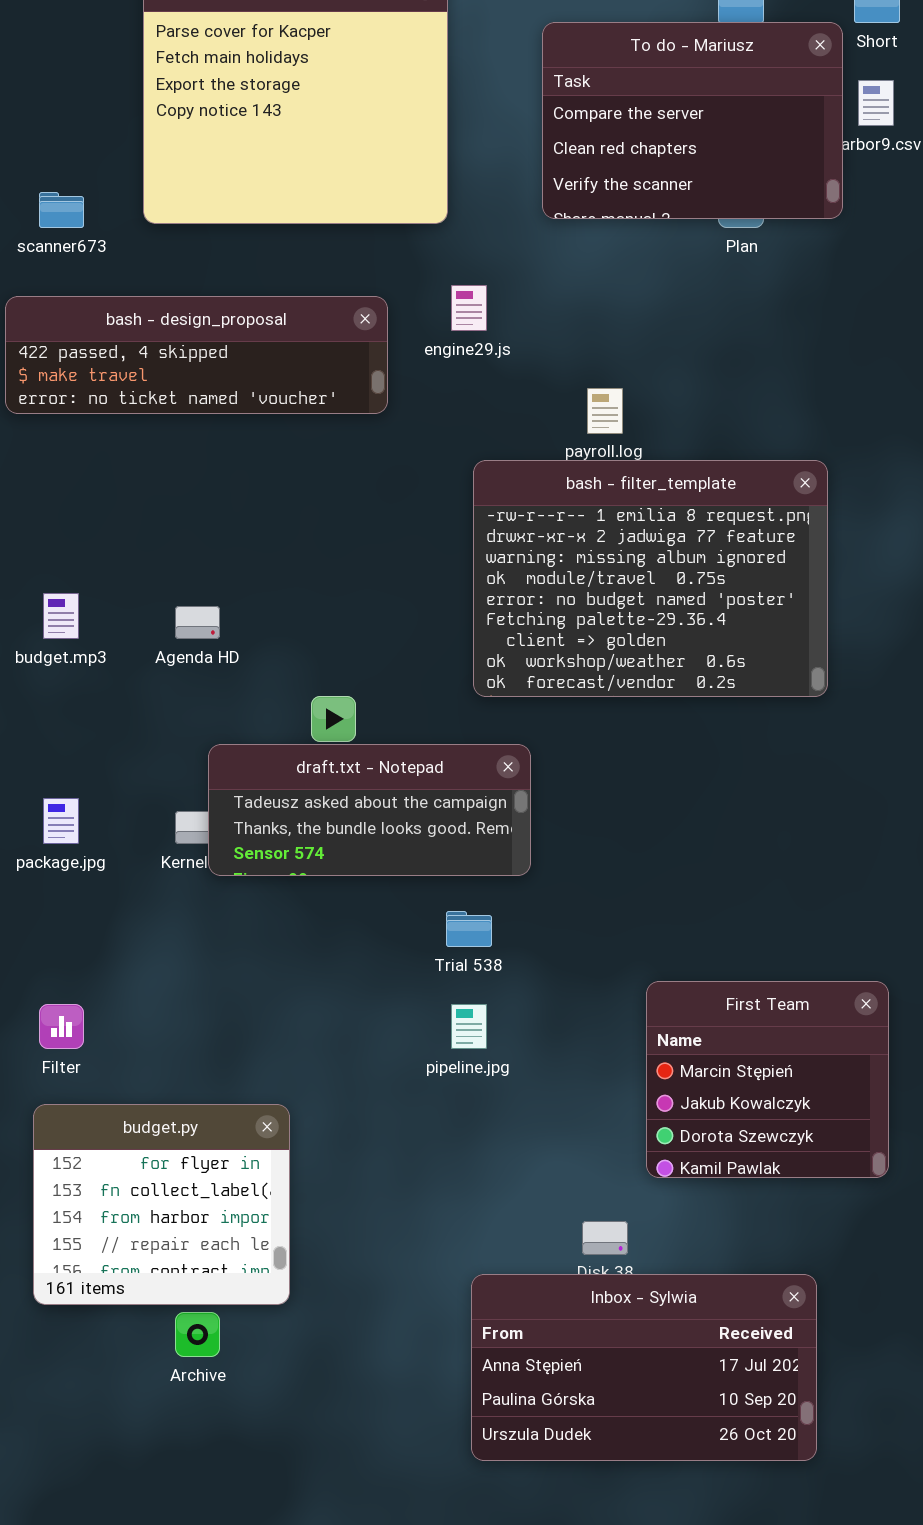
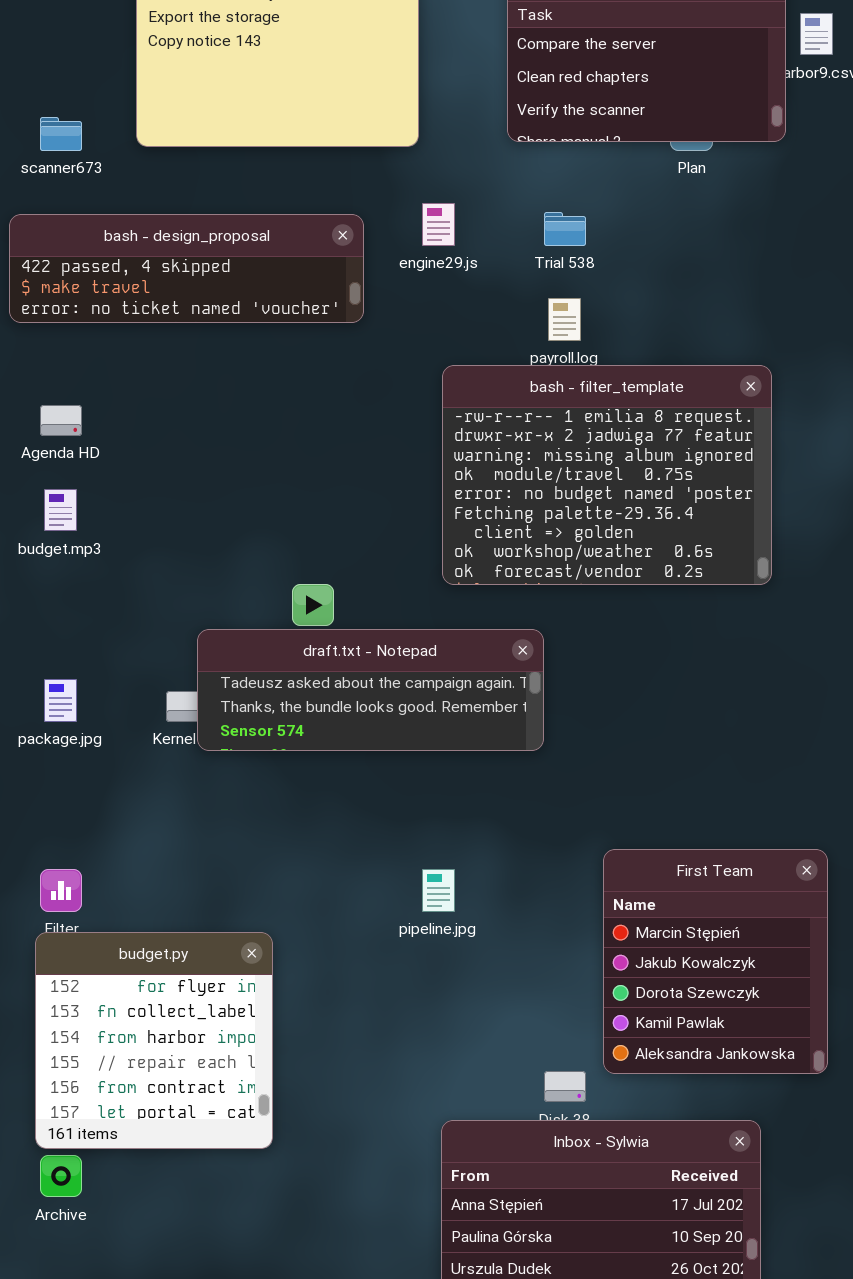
Agenda HD: [175,606,220,639] -> [40,405,82,436], moved
draft.txt - Notepad: [208,744,531,876] -> [197,629,544,751], resized
Trial 538: [446,911,492,947] -> [544,212,586,246], moved
First Team: [646,981,889,1178] -> [603,849,828,1074], resized
budget.py: [33,1104,290,1305] -> [35,932,273,1149], resized
Archive: [175,1312,220,1357] -> [40,1155,82,1197], moved

